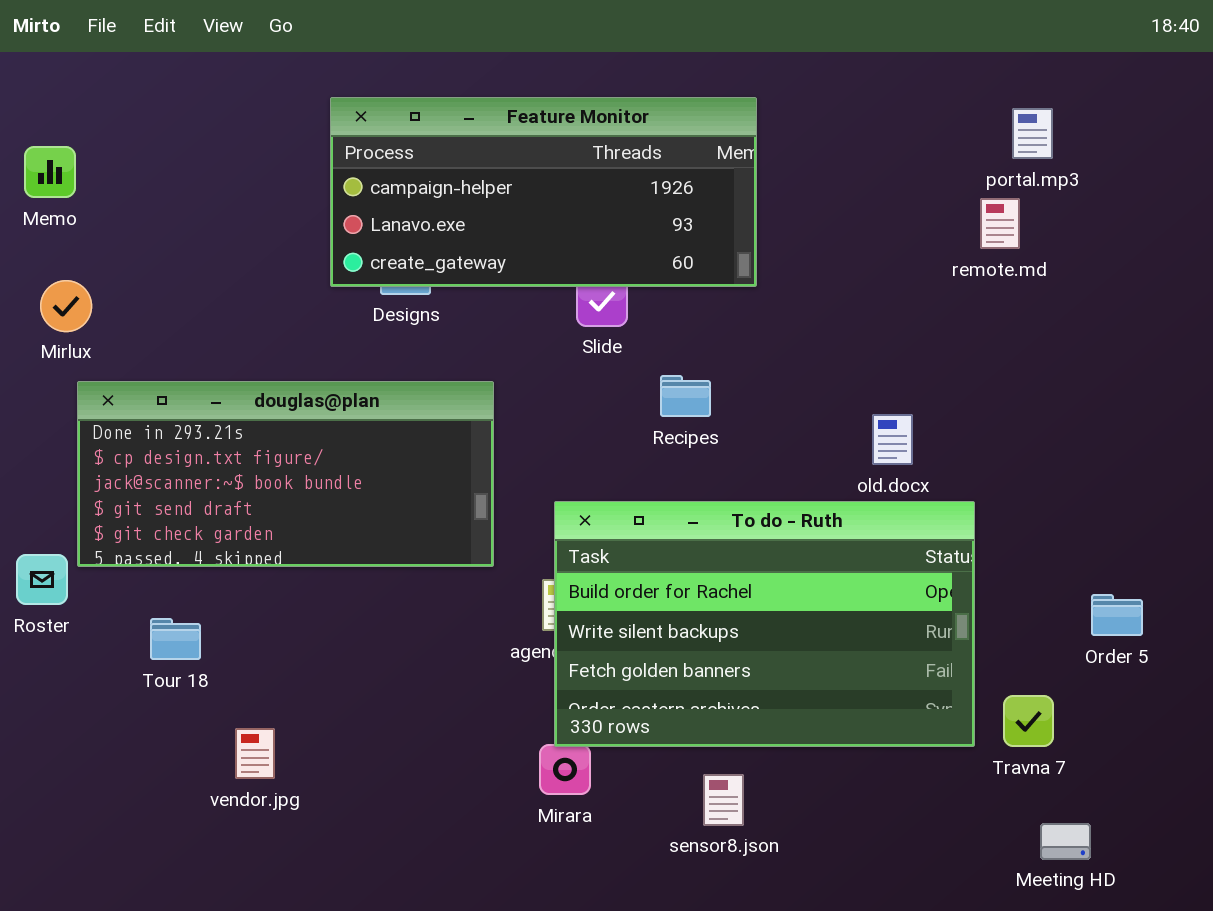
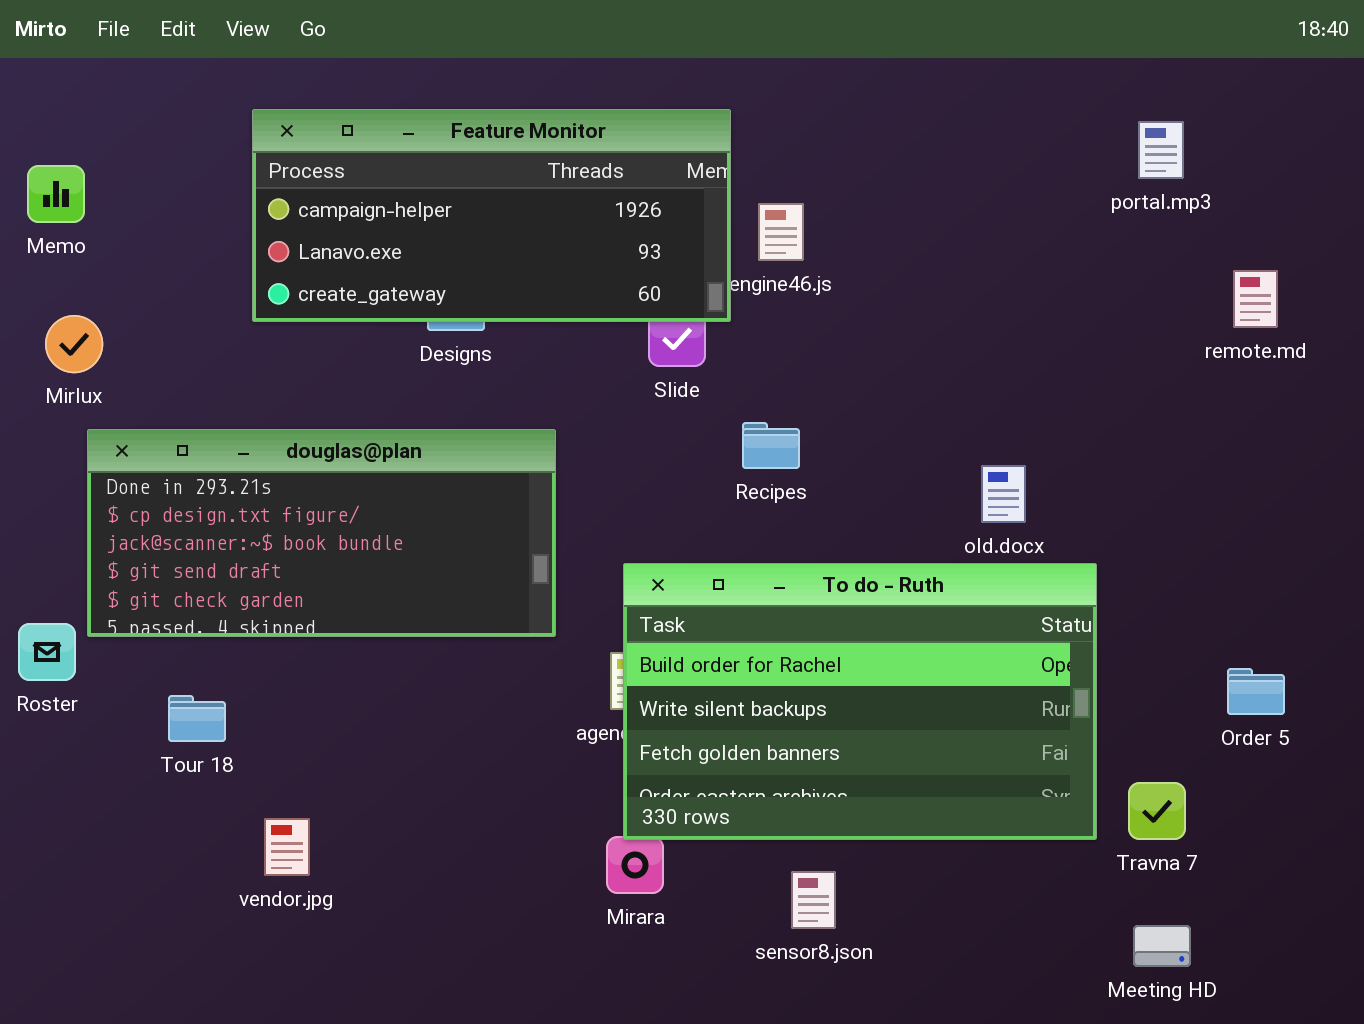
Feature Monitor: [330,97,757,287] -> [252,109,731,322], moved
remote.md: [980,198,1020,249] -> [1233,270,1278,328], moved
Meeting HD: [1040,823,1091,860] -> [1133,925,1191,967], moved

